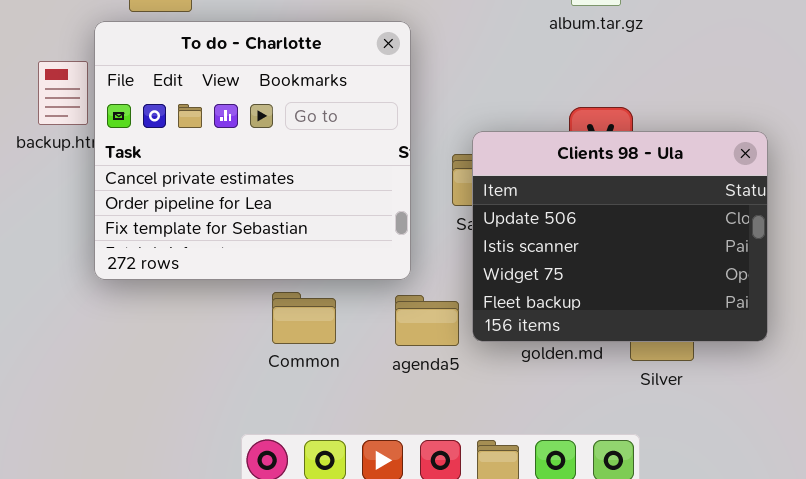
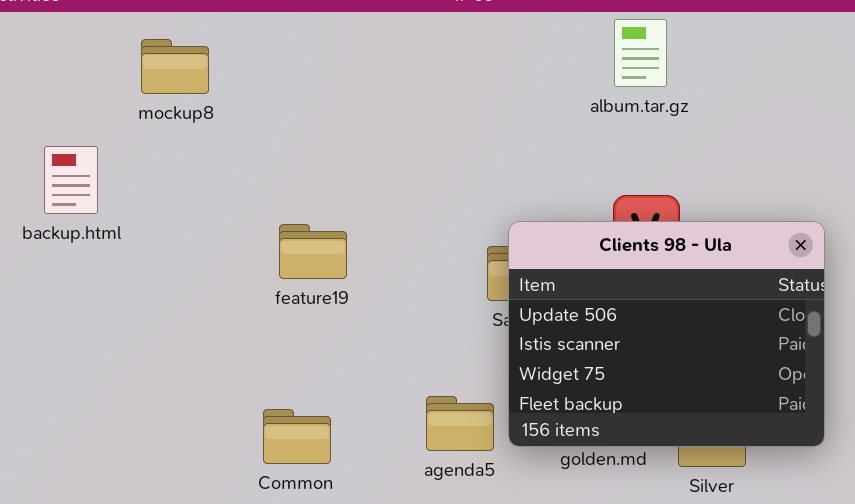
To do - Charlotte: [94,21,411,280] -> none, closed
Common: [272,292,336,344] -> [263,409,331,464], moved

